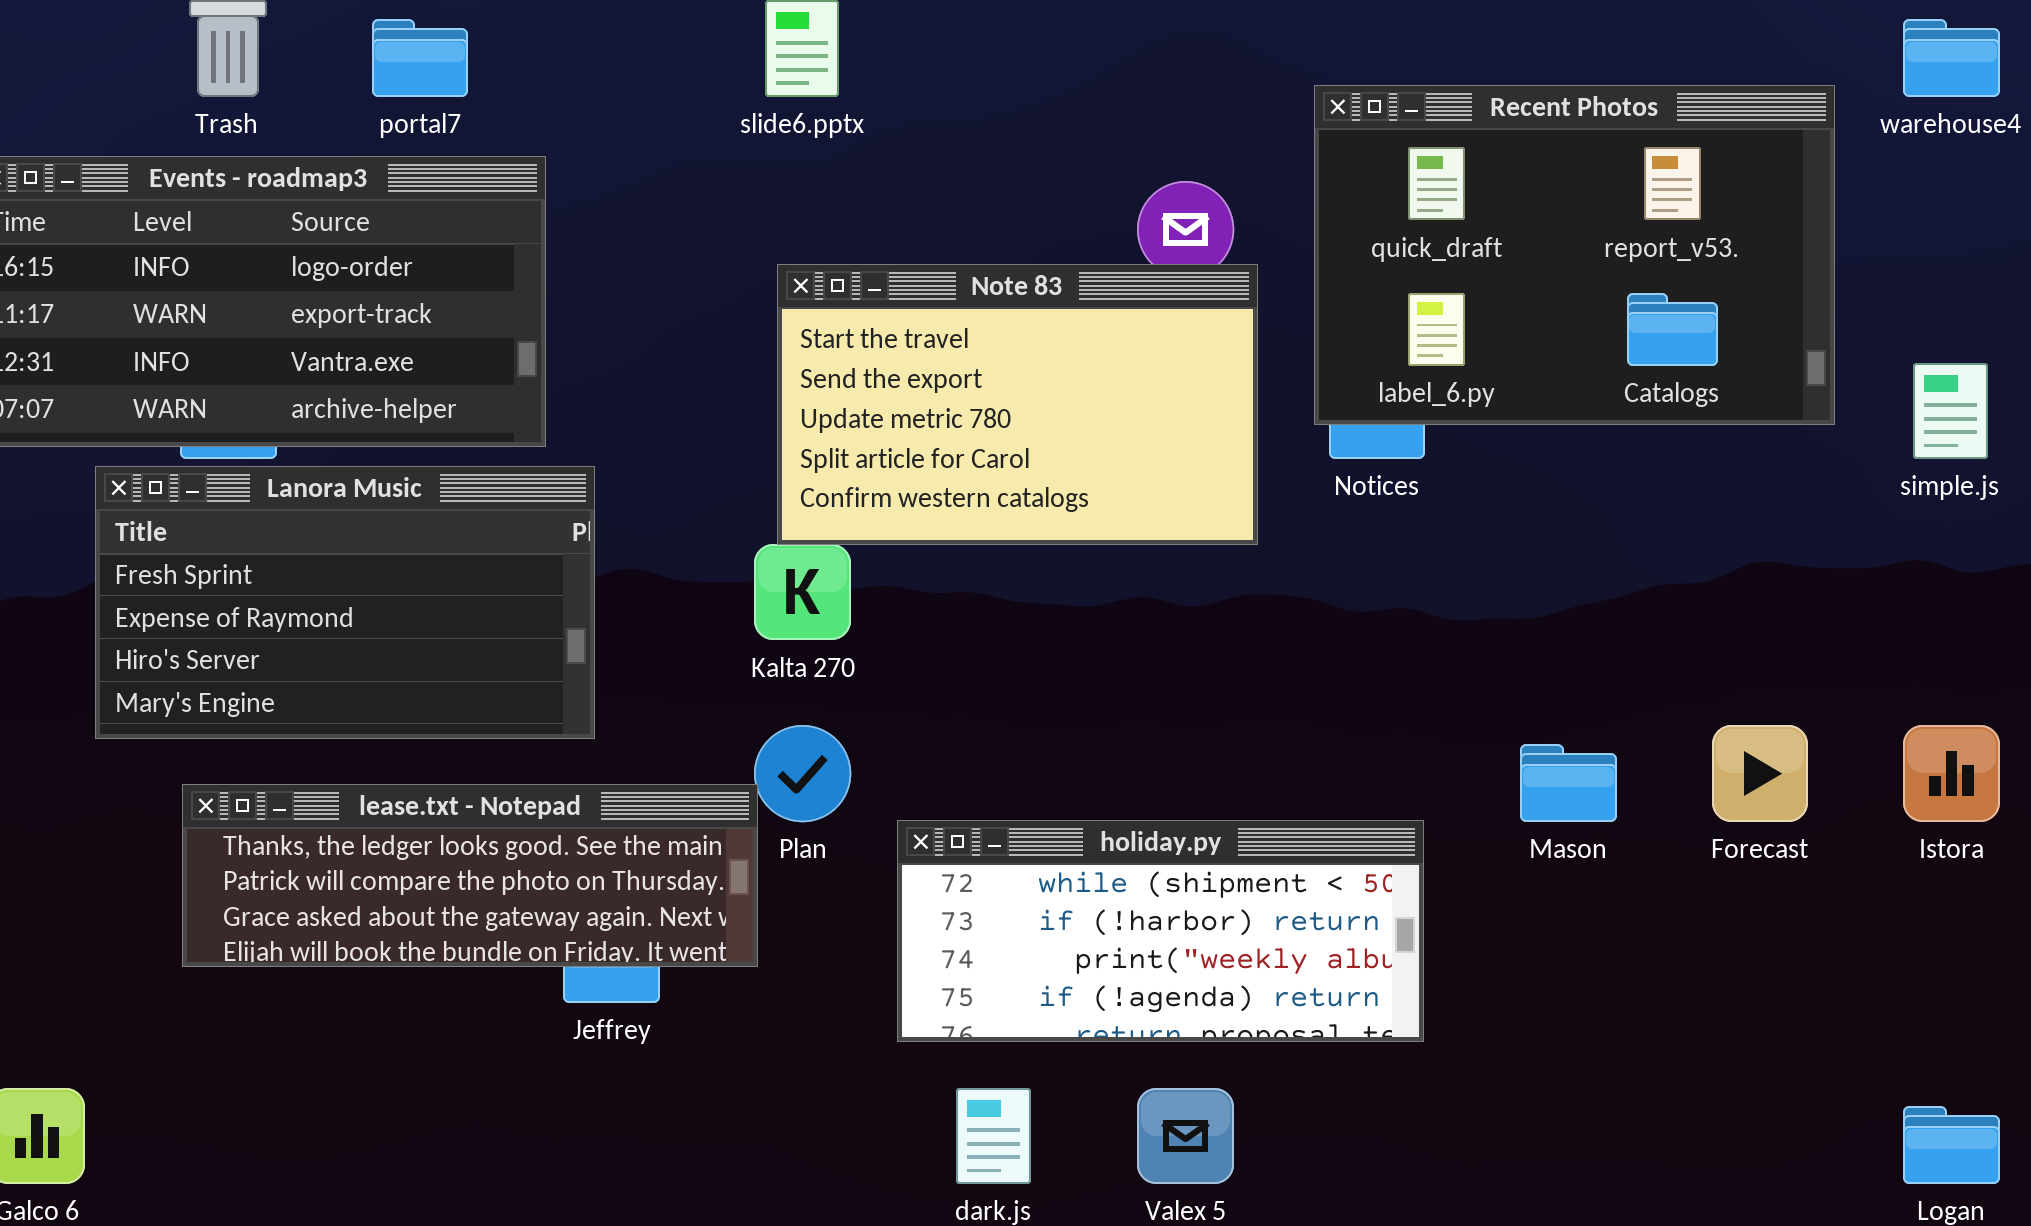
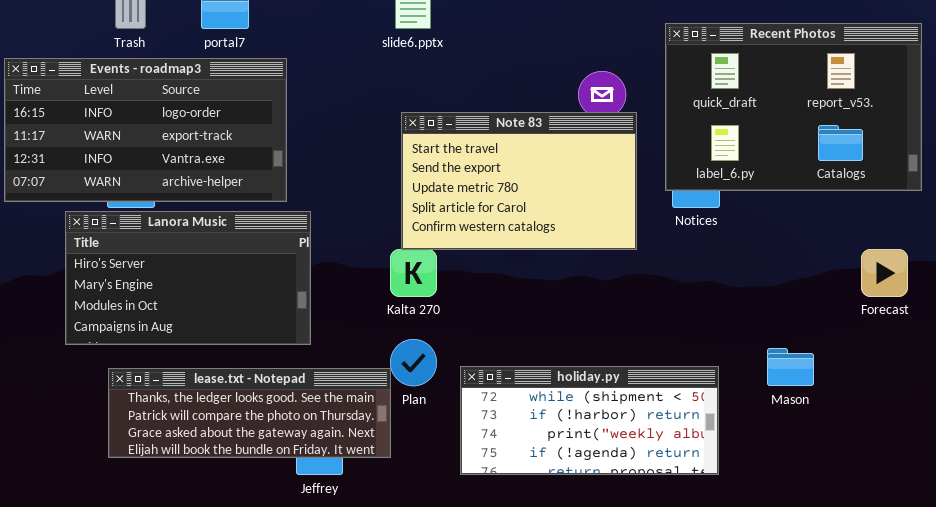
Lanora Music: [95,466,595,739] -> [65,211,311,345], scrolled down 2 rows
Forecast: [1712,725,1808,822] -> [861,249,908,297], moved
holiday.py: [897,820,1424,1042] -> [460,366,719,475], moved

